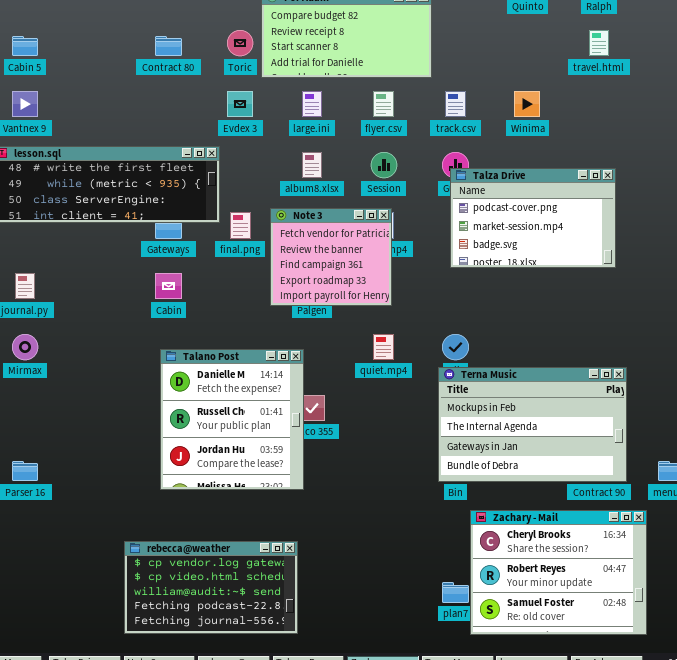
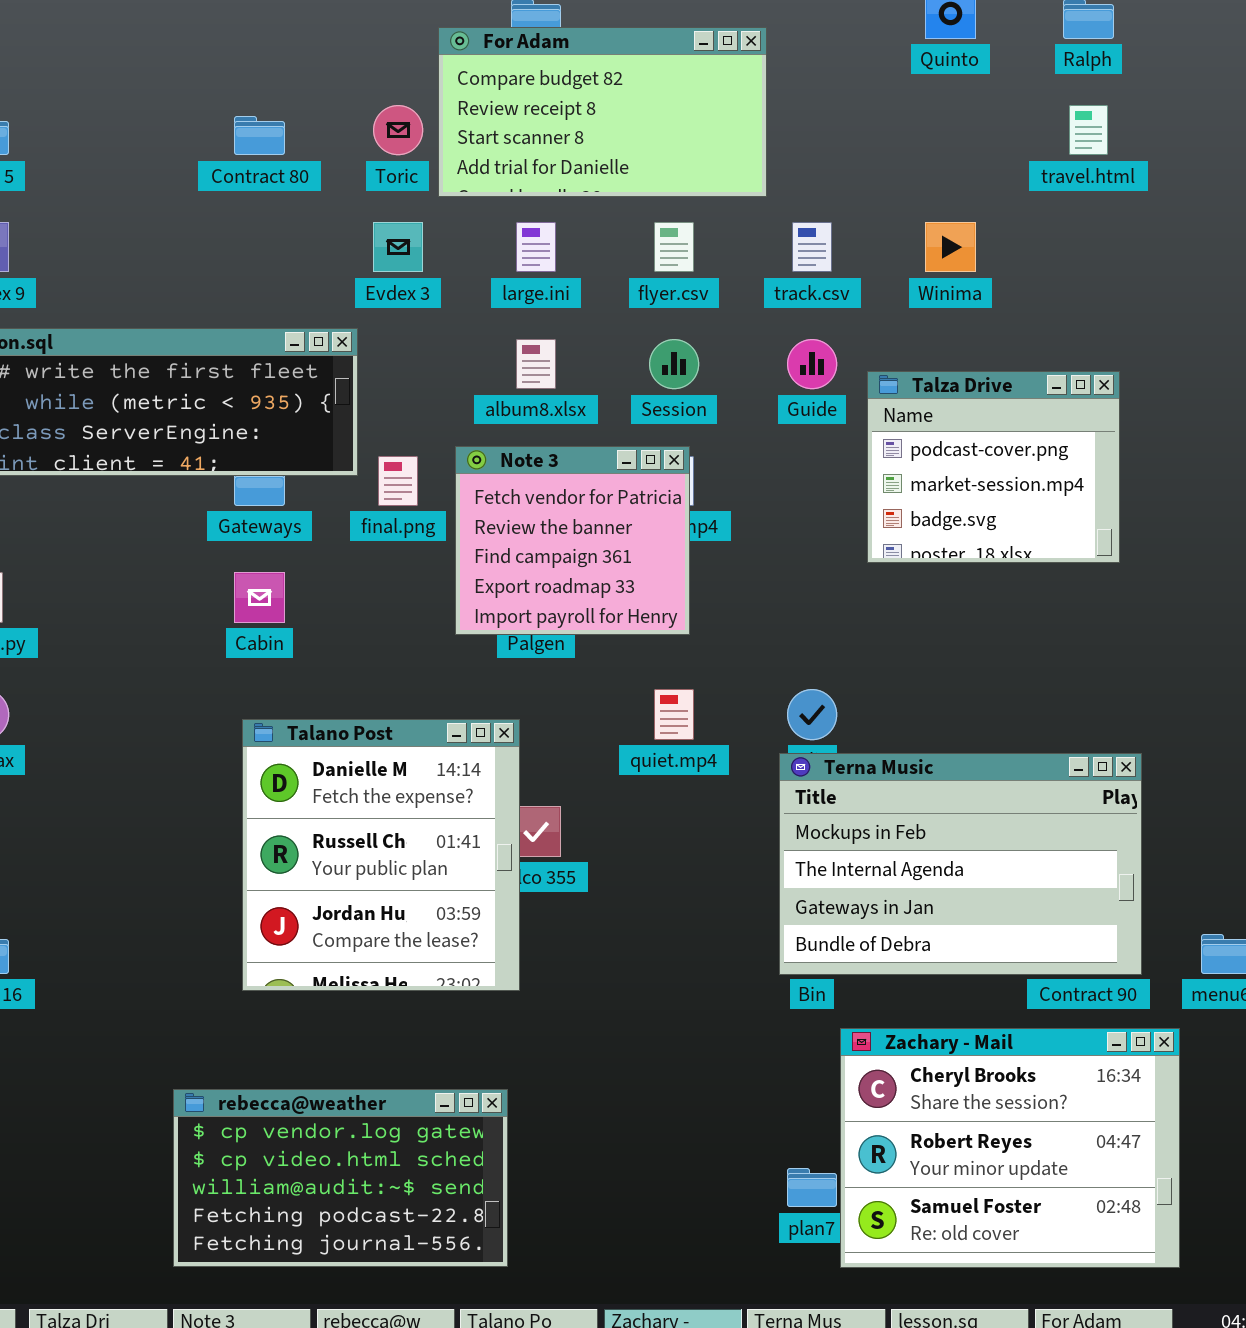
Talza Drive: [450,168,616,268] -> [867,371,1120,563], resized

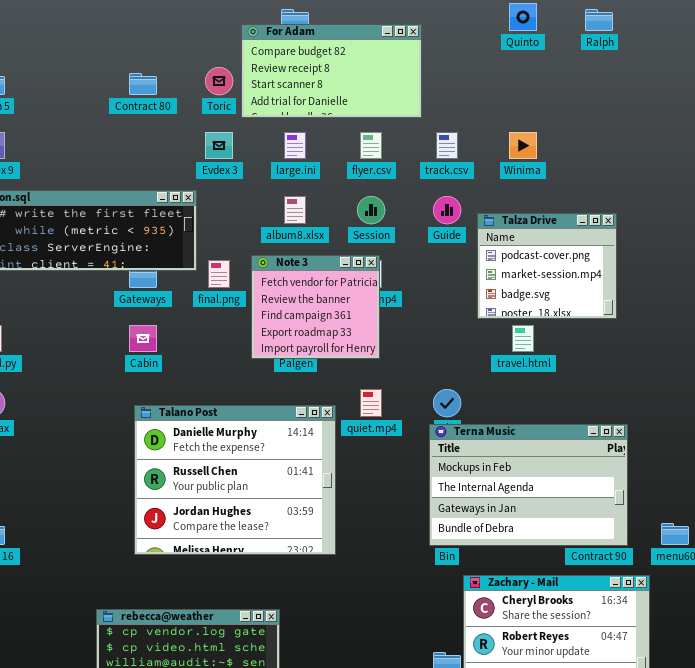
travel.html: [1069,105,1108,155] -> [512,325,534,352], moved
Talano Post: [242,719,520,991] -> [134,405,336,555], resized

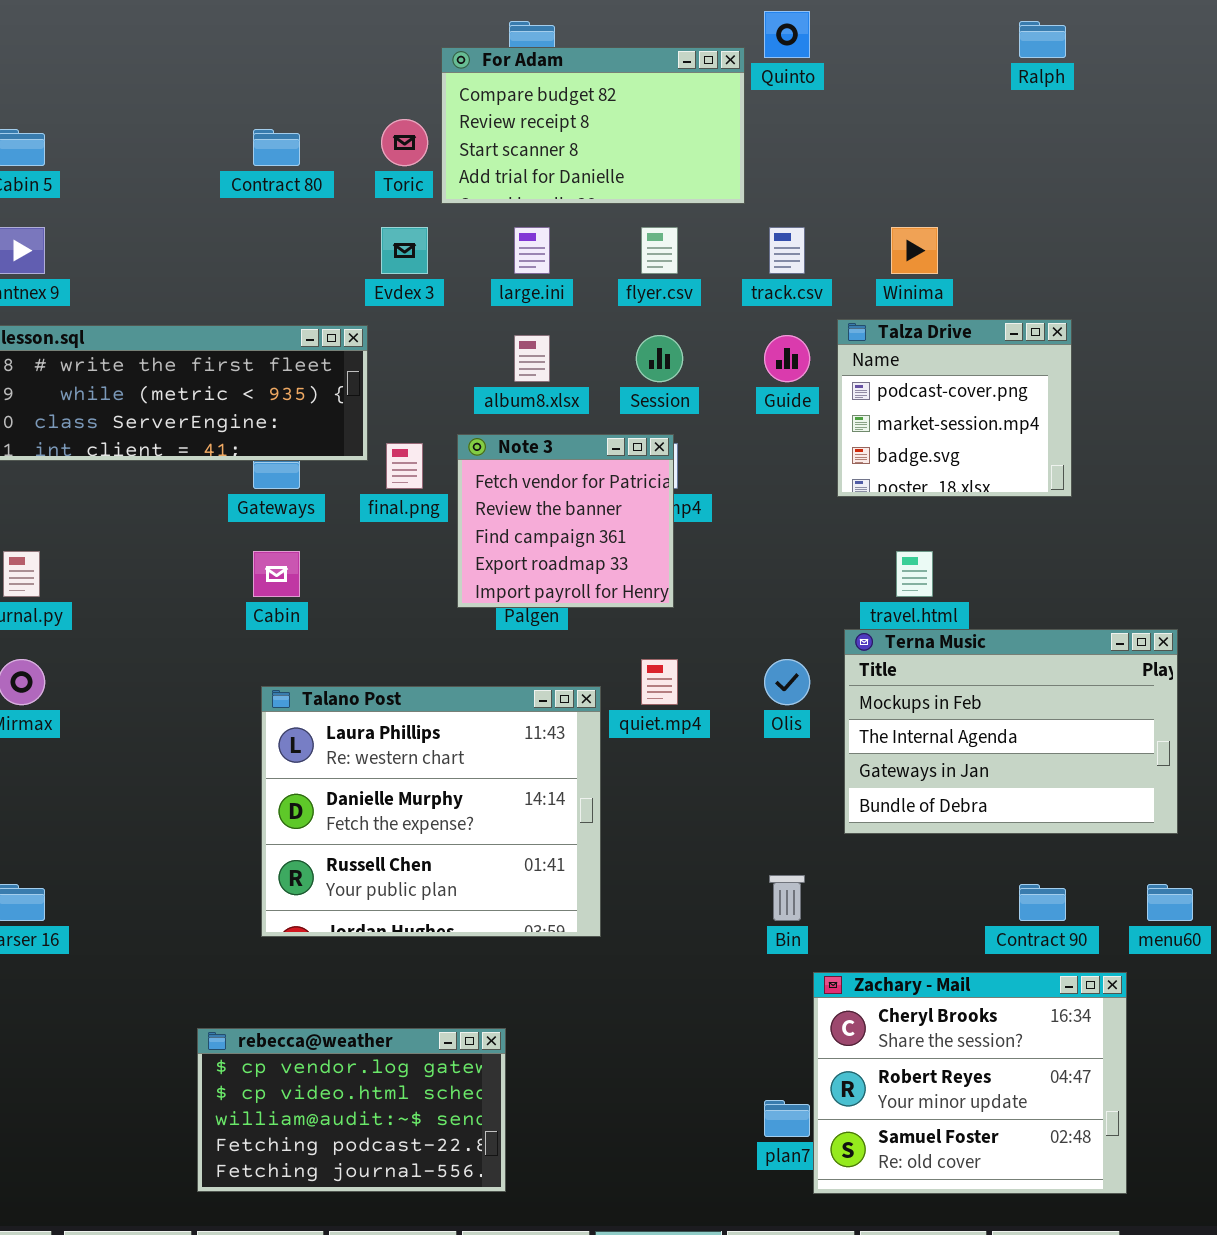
Quinto: [509,3,537,31] -> [764,11,810,58], moved
Talza Drive: [477,213,617,319] -> [837,319,1072,497], moved
Talano Post: [134,405,336,555] -> [261,686,601,937], scrolled up 1 row
Terna Music: [429,424,628,546] -> [844,629,1178,834], moved

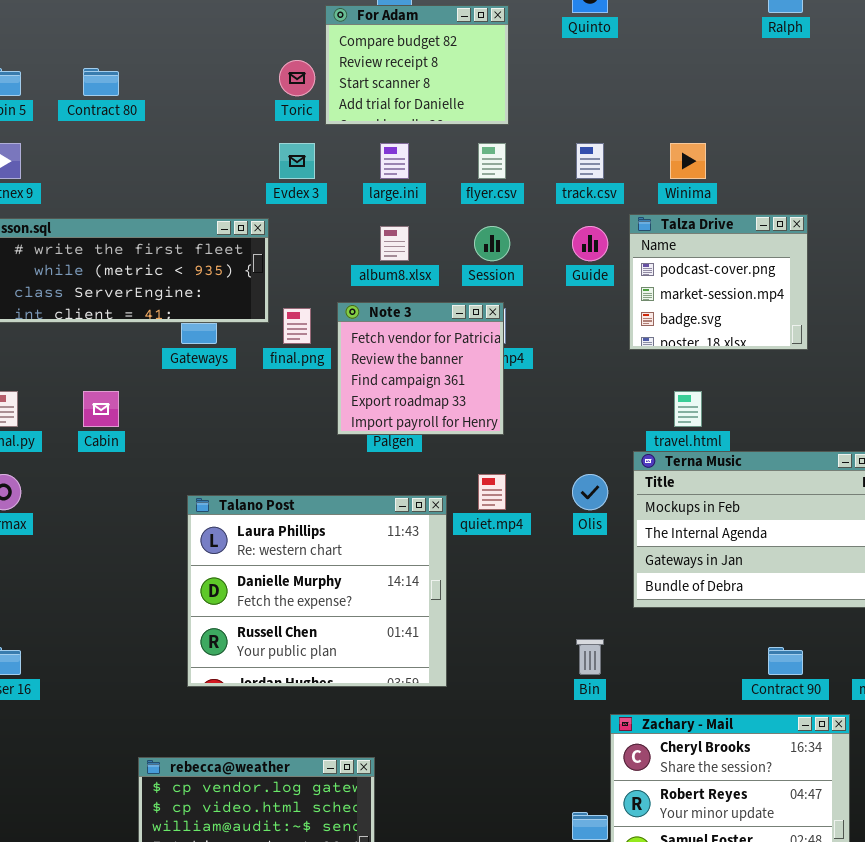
For Adam: [441,47,745,204] -> [325,5,509,125], resized
Contract 80: [253,129,300,166] -> [83,68,119,96], moved
Cabin: [253,551,300,597] -> [83,391,119,427], moved

